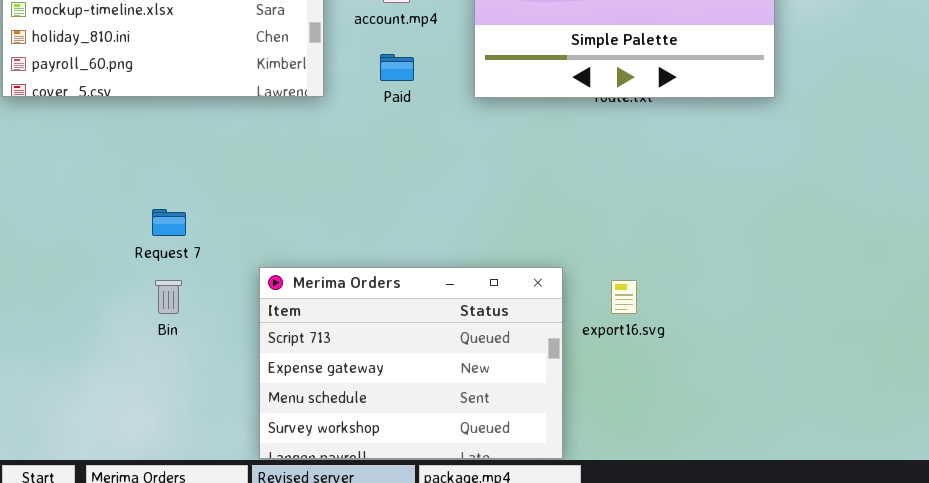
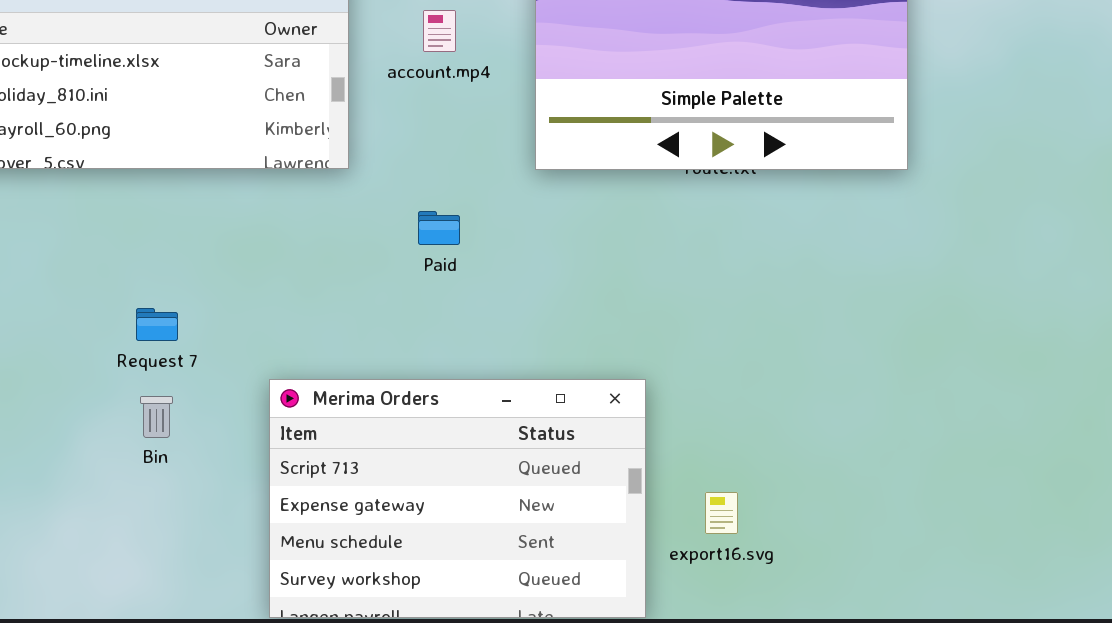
Paid: [380,54,414,81] -> [418,211,460,245], moved
export16.svg: [611,280,637,314] -> [705,492,738,534], moved

